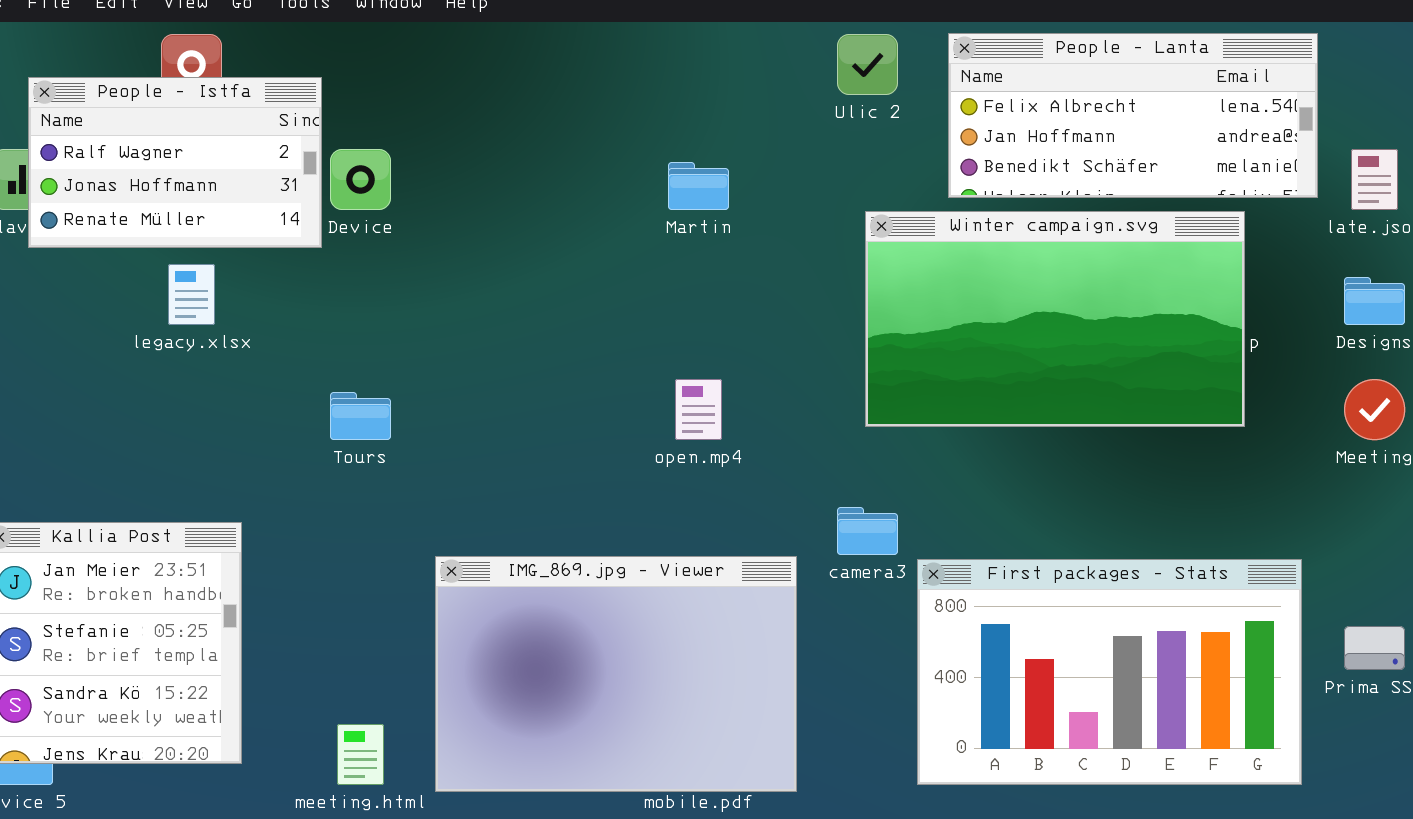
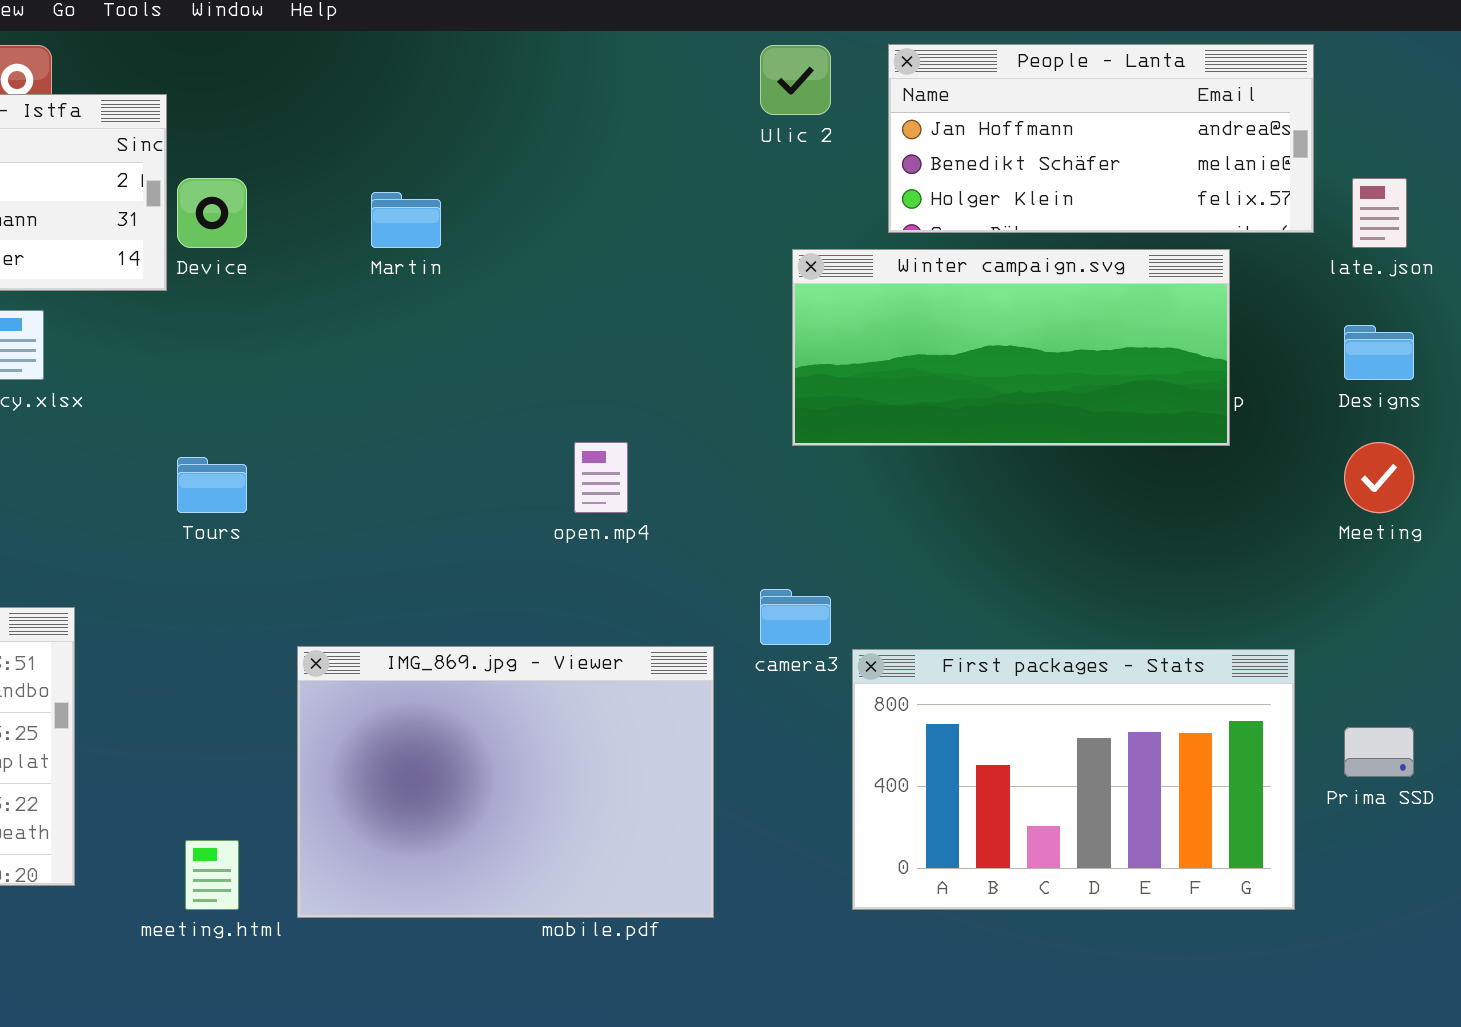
People - Lanta: [948,33,1318,198] -> [888,44,1314,233], scrolled down 1 row
Martin: [668,162,729,210] -> [371,192,441,248], moved
Winter campaign.svg: [865,211,1245,427] -> [792,249,1230,446], resized

